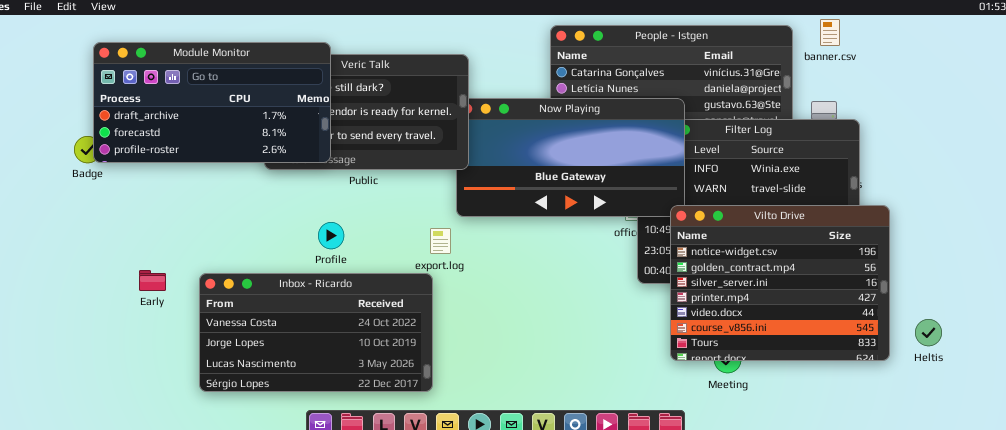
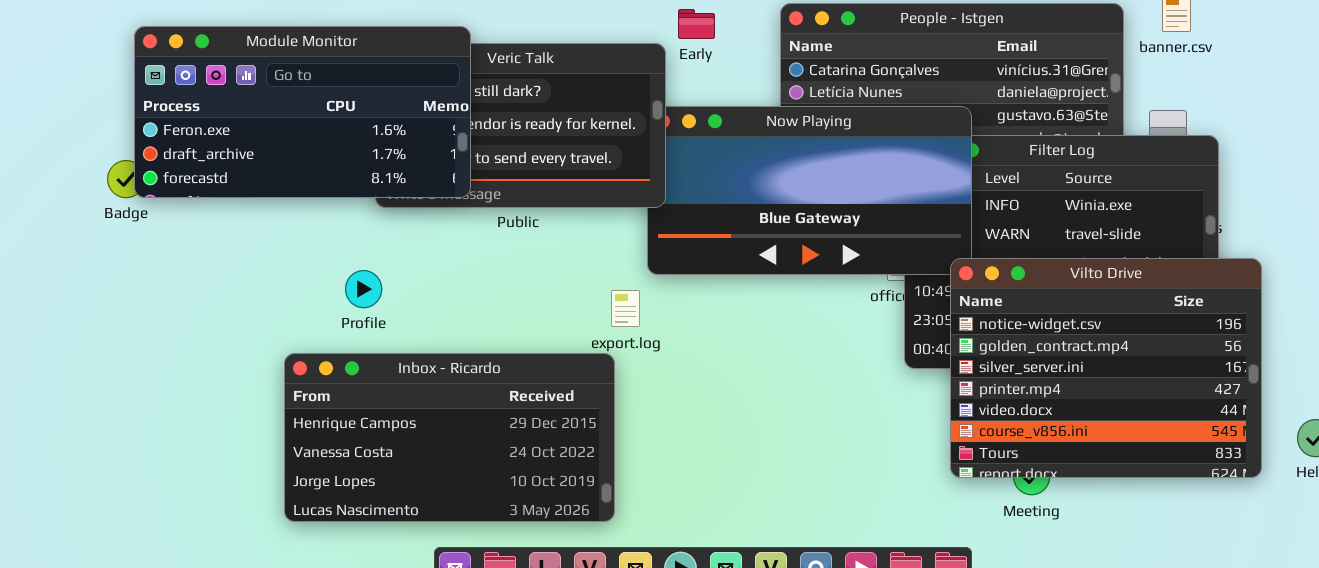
Module Monitor: [93,42,331,163] -> [134,26,471,198], scrolled up 1 row
Profile: [318,222,344,249] -> [345,270,382,308], moved
Early: [139,270,166,291] -> [678,9,715,39], moved
Inbox - Ricardo: [199,273,433,392] -> [284,353,615,522], scrolled up 1 row

